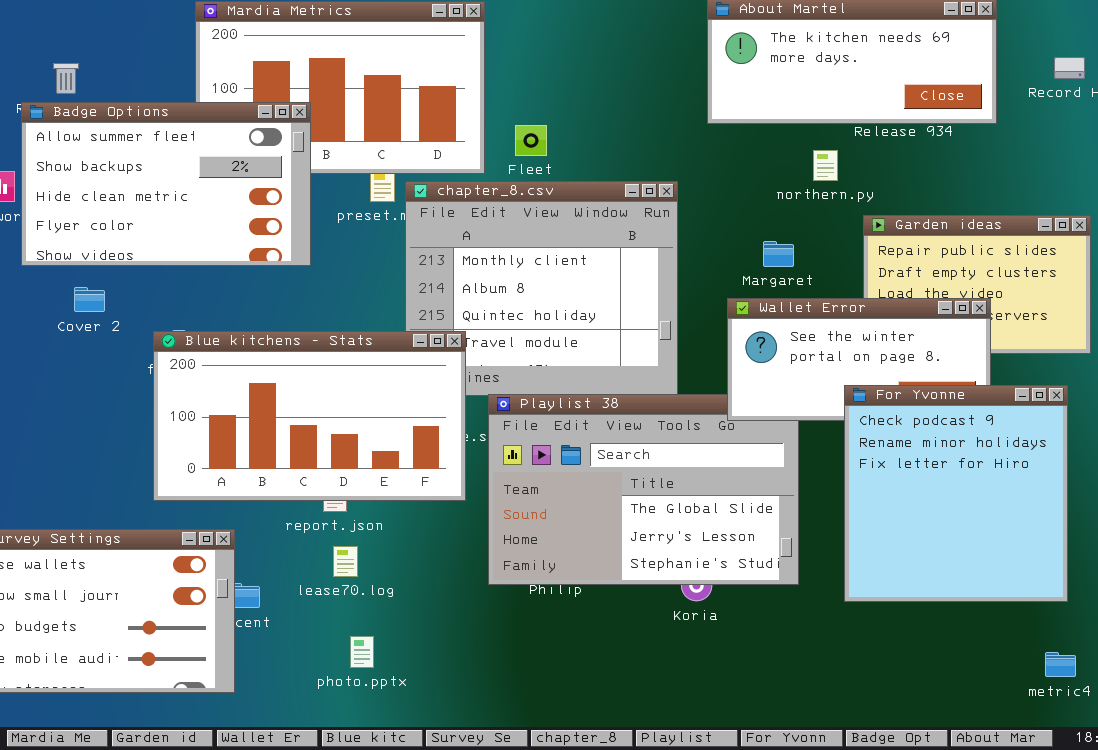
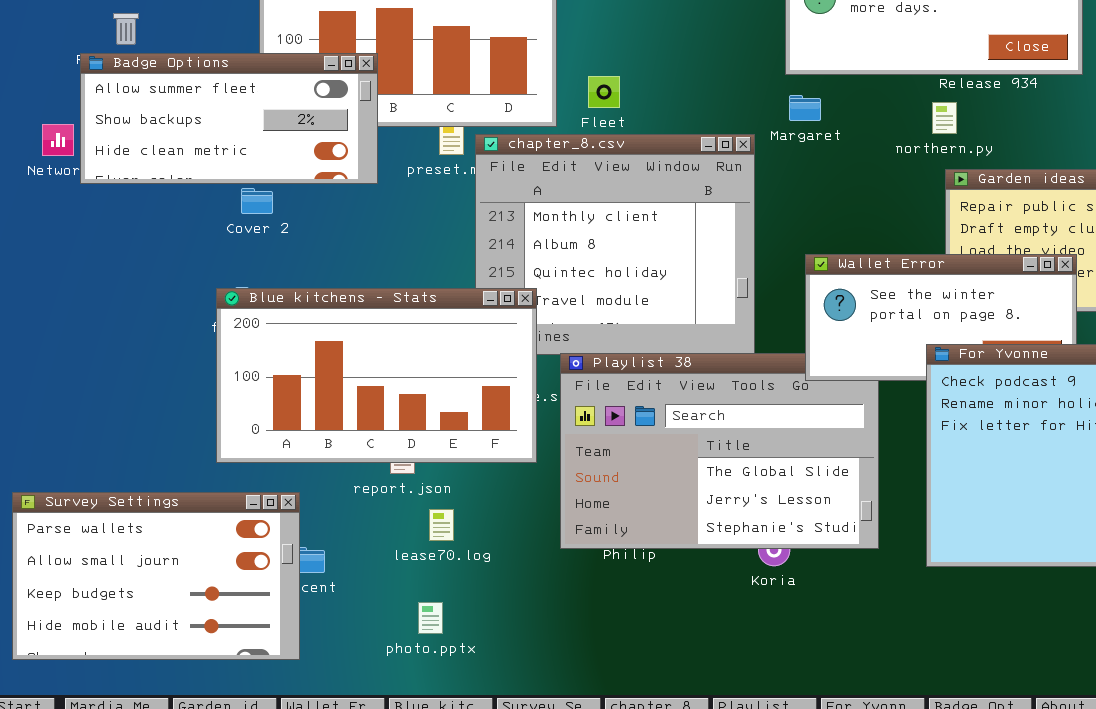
Badge Options: [21,102,311,266] -> [80,53,378,184], resized
northern.py: [813,150,838,181] -> [932,102,957,134], moved
Margaret: [763,241,794,267] -> [789,95,821,121], moved
Cover 2: [74,287,105,312] -> [241,188,273,214], moved
lease70.log: [333,546,358,577] -> [429,509,454,541], moved

